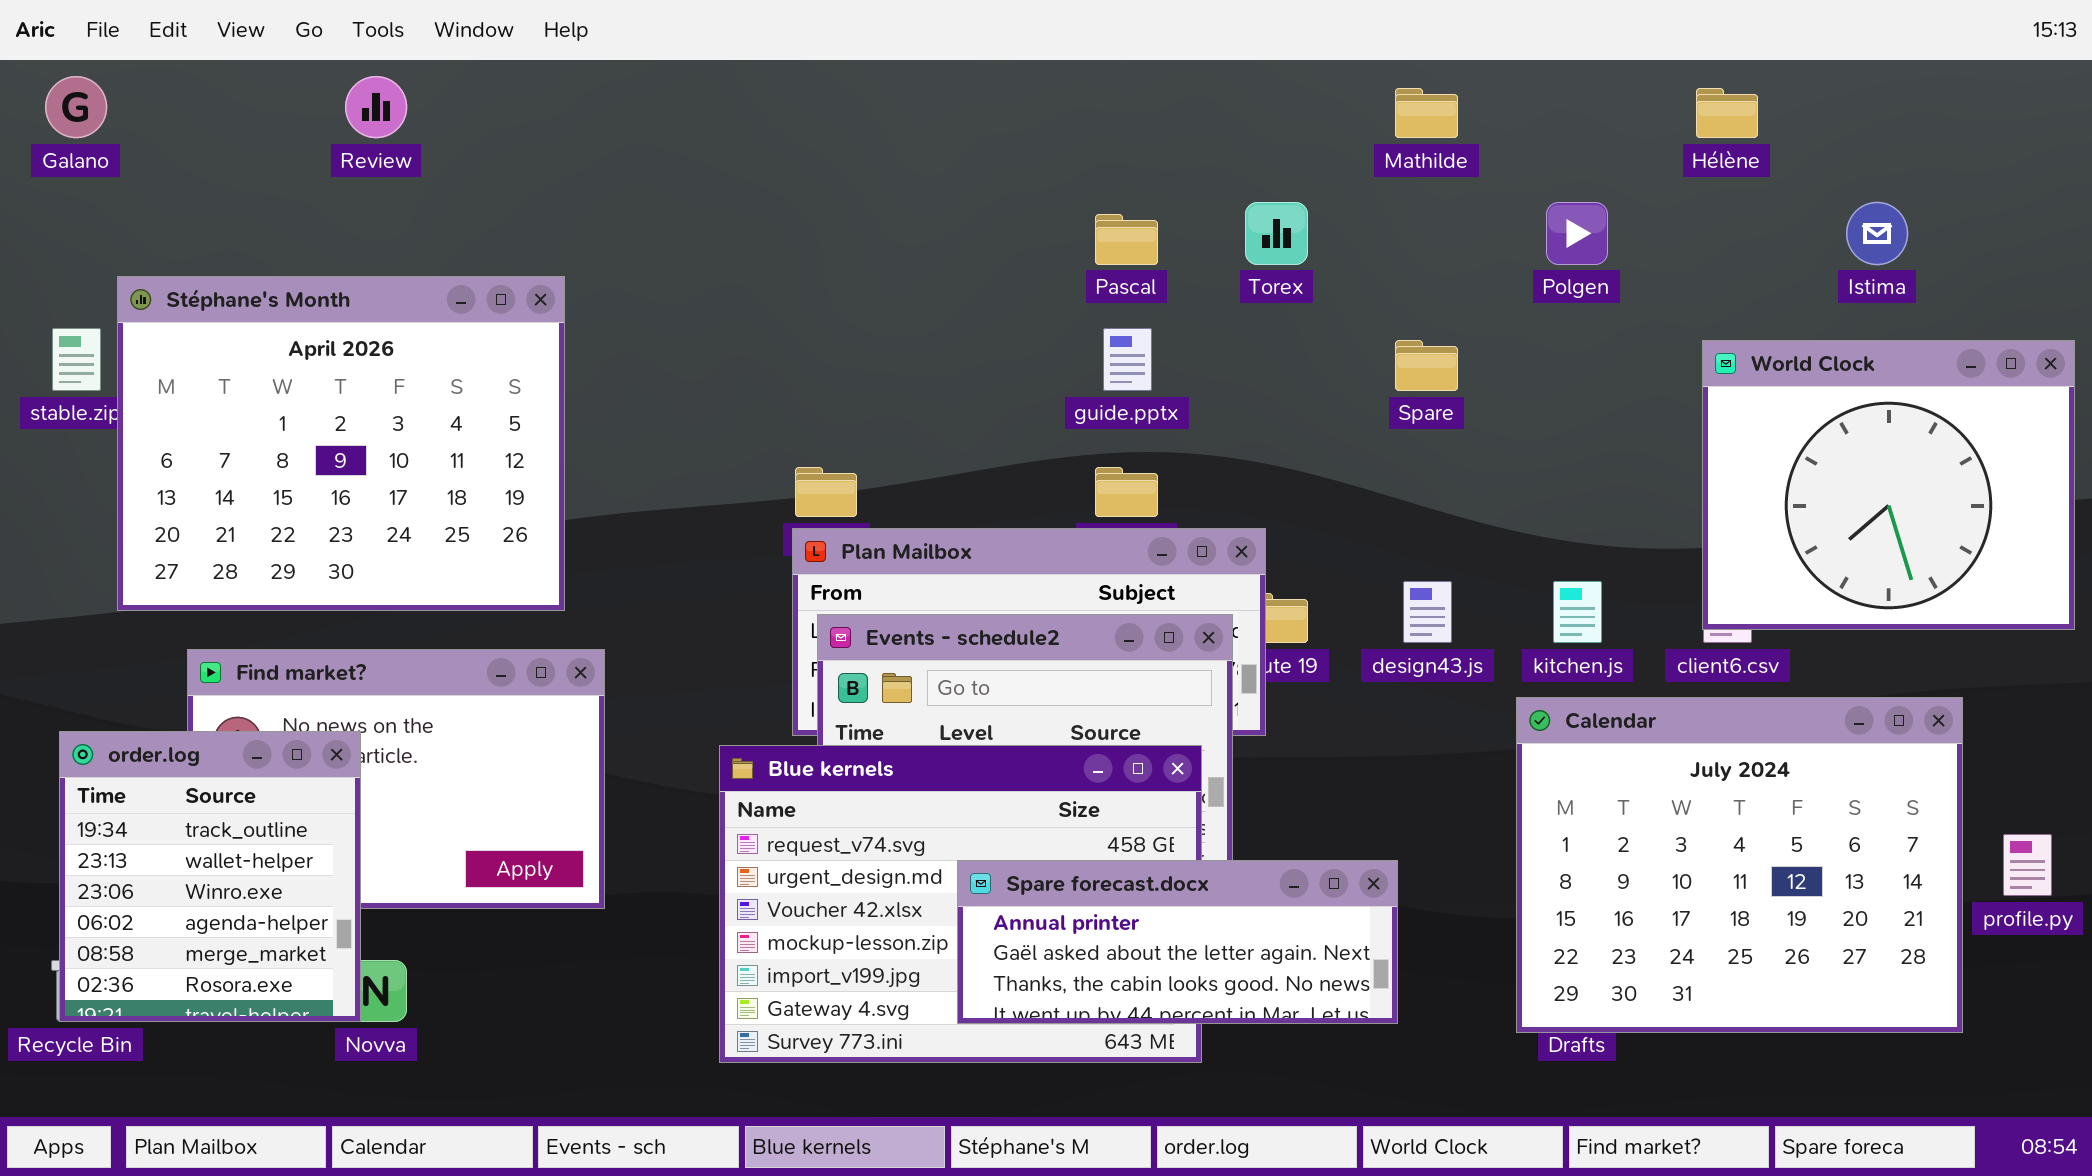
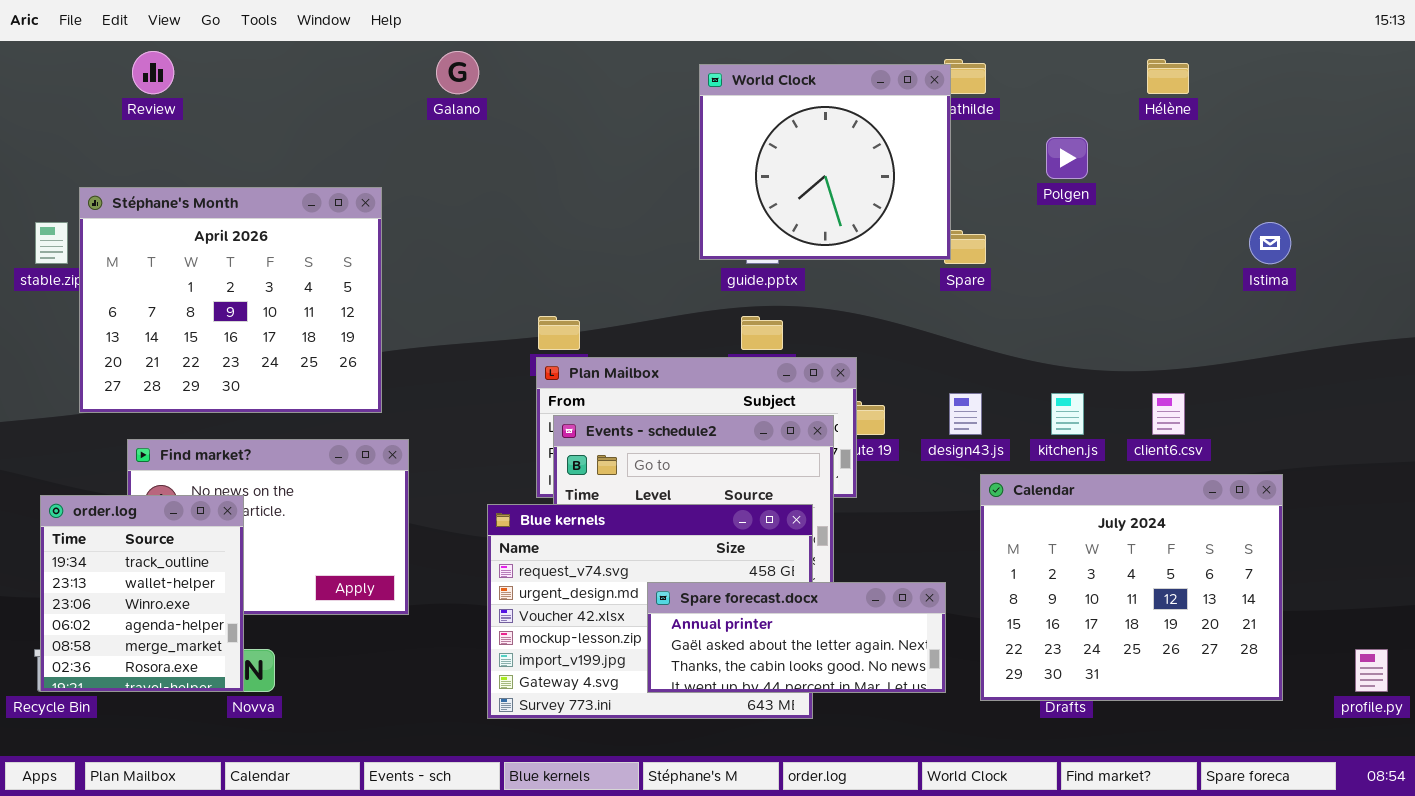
Galano: [45,76,107,138] -> [436,51,479,94], moved
Review: [345,76,407,138] -> [132,51,174,94], moved
Istima: [1846,202,1908,265] -> [1249,222,1291,264], moved
World Clock: [1702,340,2075,630] -> [699,64,951,260], moved
Calendar: [1516,697,1963,1033] -> [980,474,1283,701], moved
profile.py: [2003,834,2052,896] -> [1355,649,1388,692], moved

